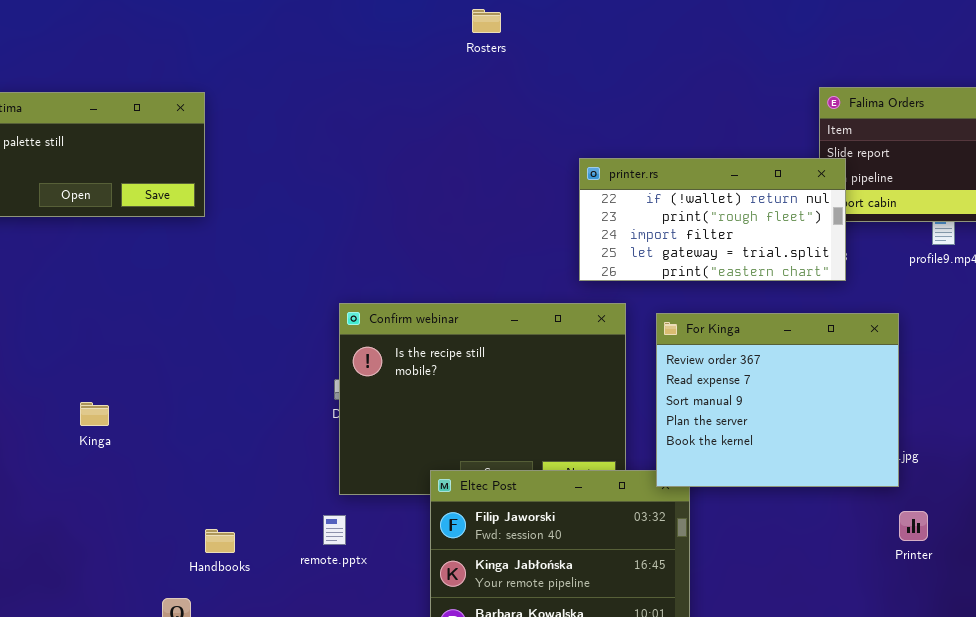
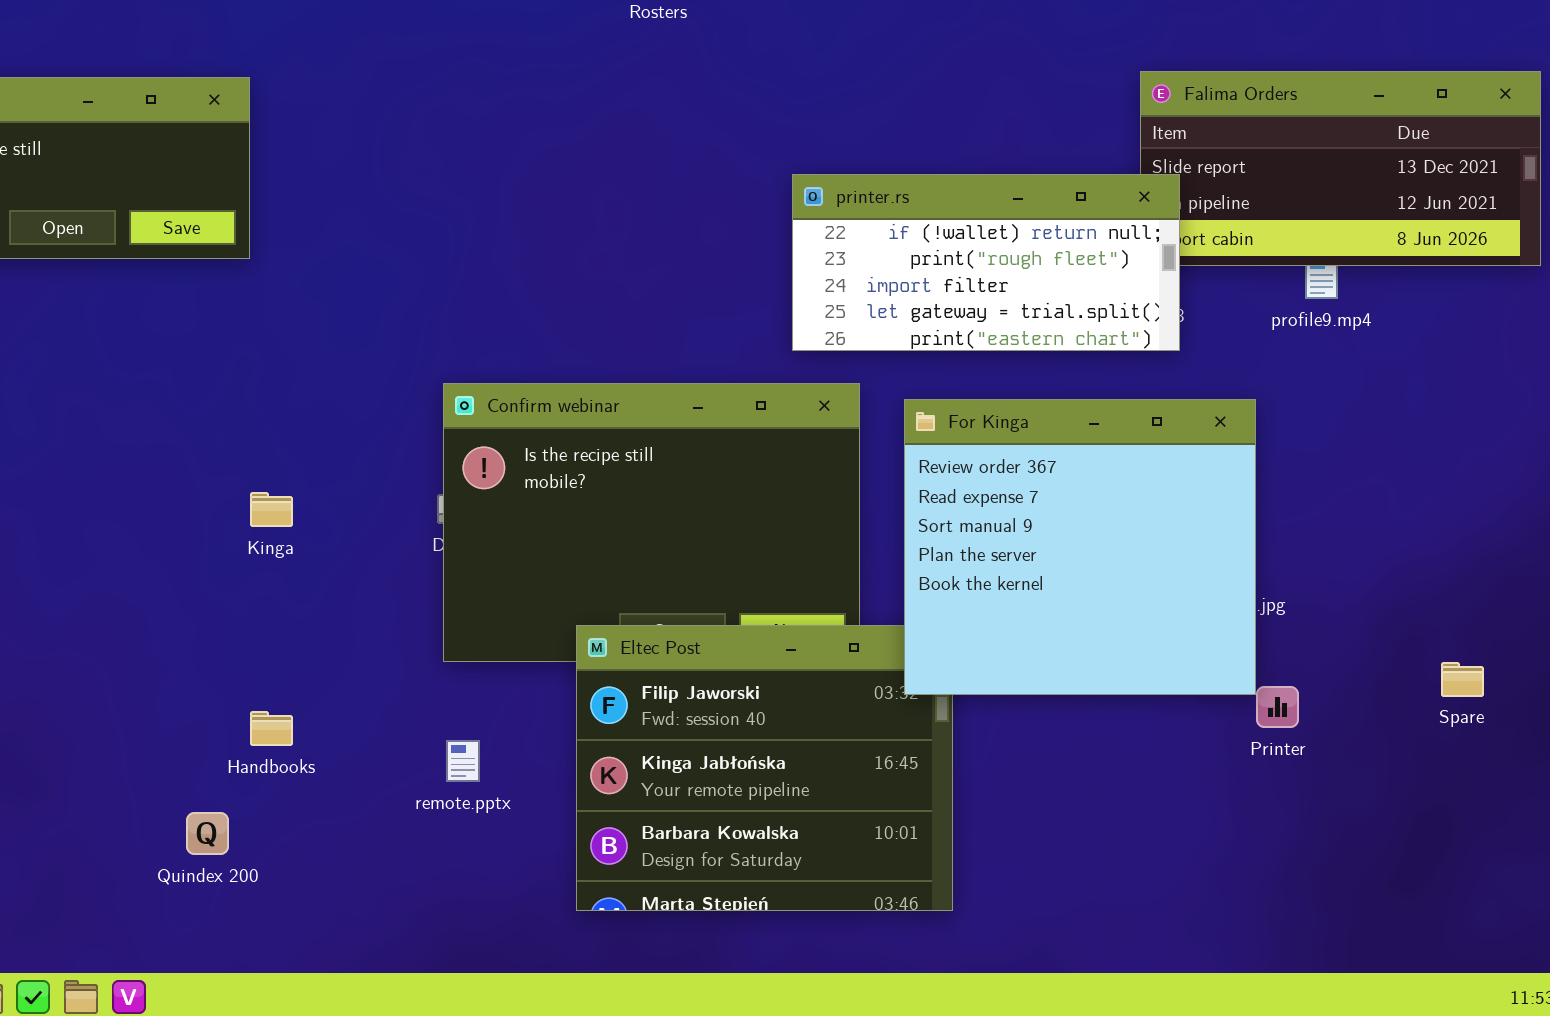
For Kinga: [656,313,899,487] -> [904,399,1256,695], resized
Kinga: [80,402,109,426] -> [250,492,293,527], moved
remote.pptx: [323,515,346,545] -> [446,740,480,782], moved

